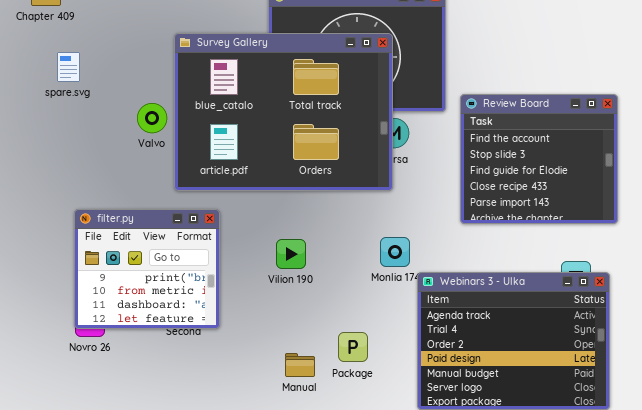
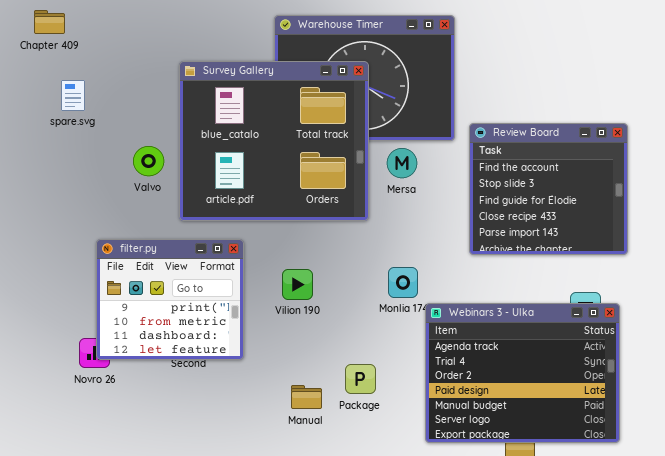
Survey Gallery: [174,33,393,191] -> [179,61,369,221], resized
Valvo: [137,103,167,133] -> [133,146,164,176], moved
filter.py: [74,209,220,329] -> [96,239,244,360], moved

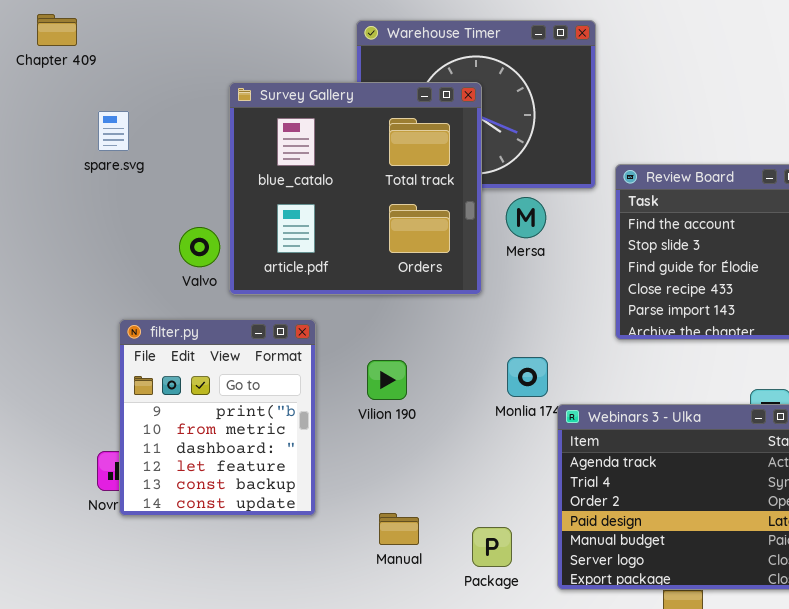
spare.svg: [61,80,85,111] -> [98,111,129,151], moved
Valvo: [133,146,164,176] -> [179,227,220,267], moved
filter.py: [96,239,244,360] -> [119,319,316,516], resized
Package: [345,364,376,394] -> [472,527,512,567], moved

